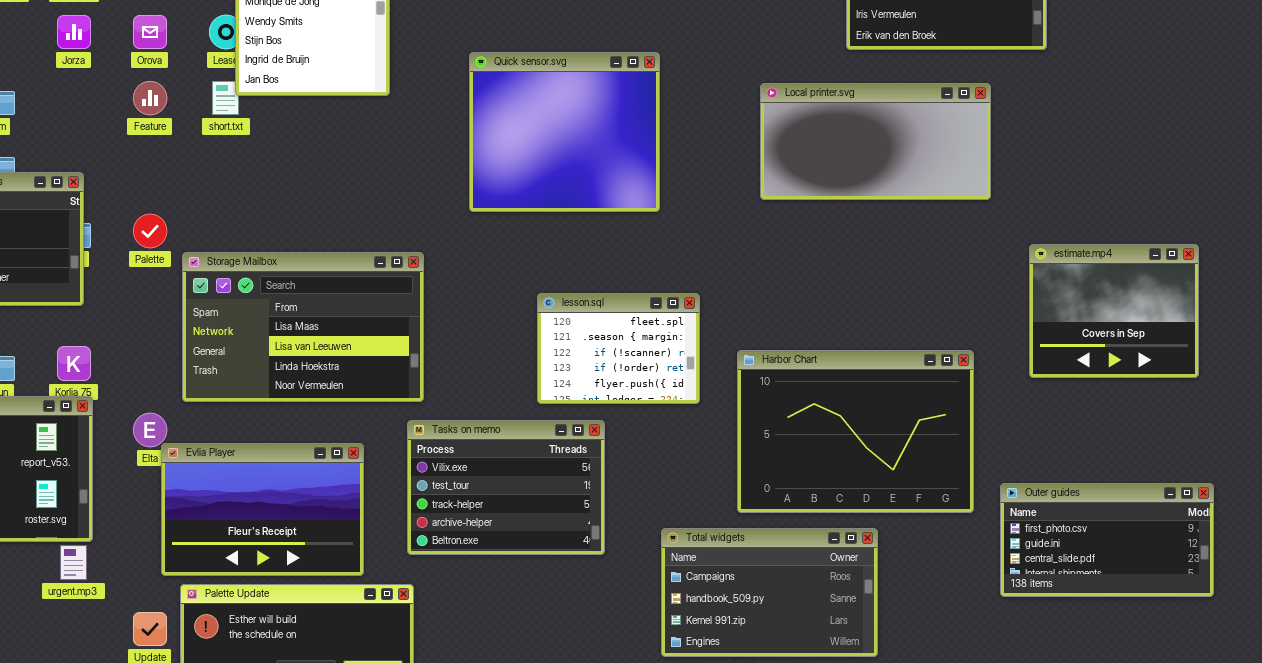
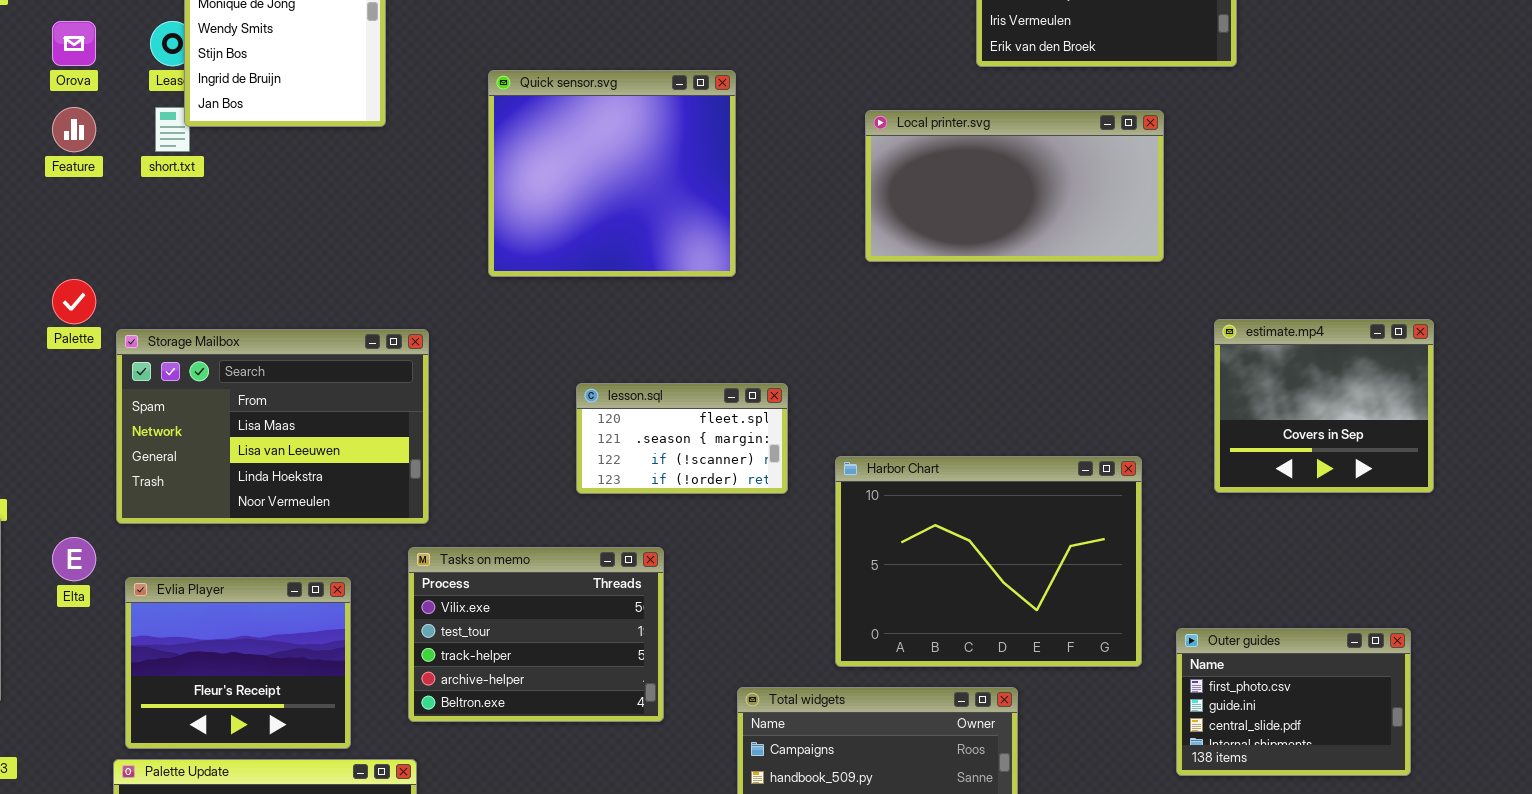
lesson.sql: [537,293,700,404] -> [576,383,788,494], resized
Evlia Player: [161,443,364,576] -> [125,577,351,749], resized
Outer guides: [1000,483,1214,597] -> [1176,628,1411,776], resized

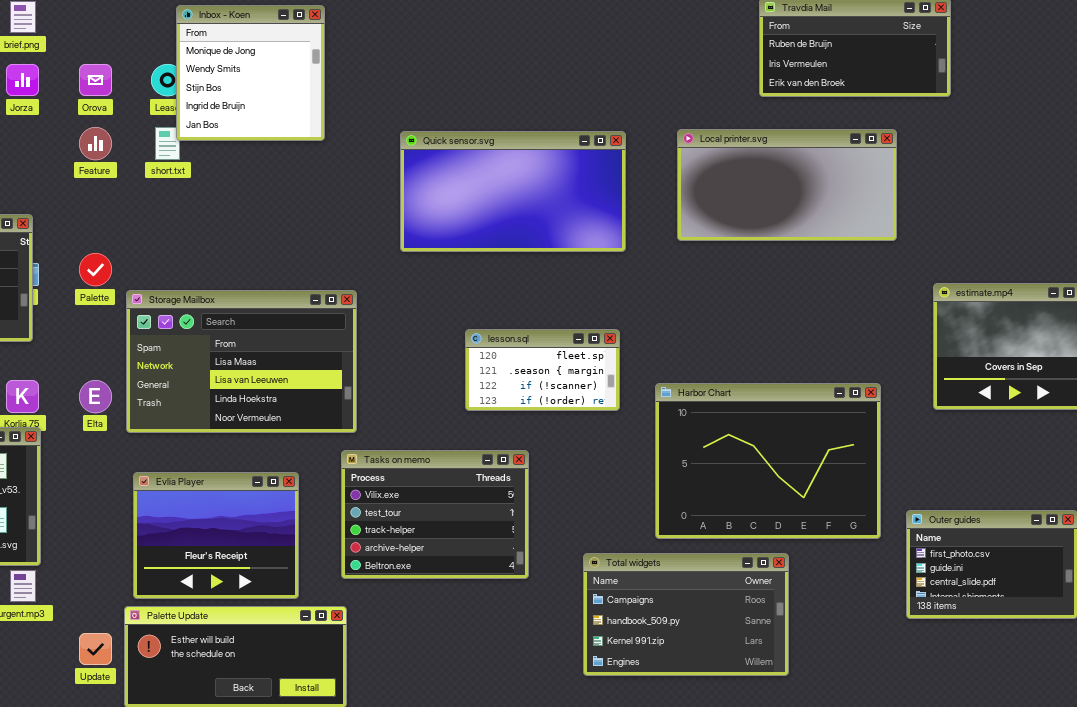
Quick sensor.svg: [488,70,736,277] -> [400,131,626,252], resized
Elta: [52,537,96,581] -> [79,380,112,413], moved

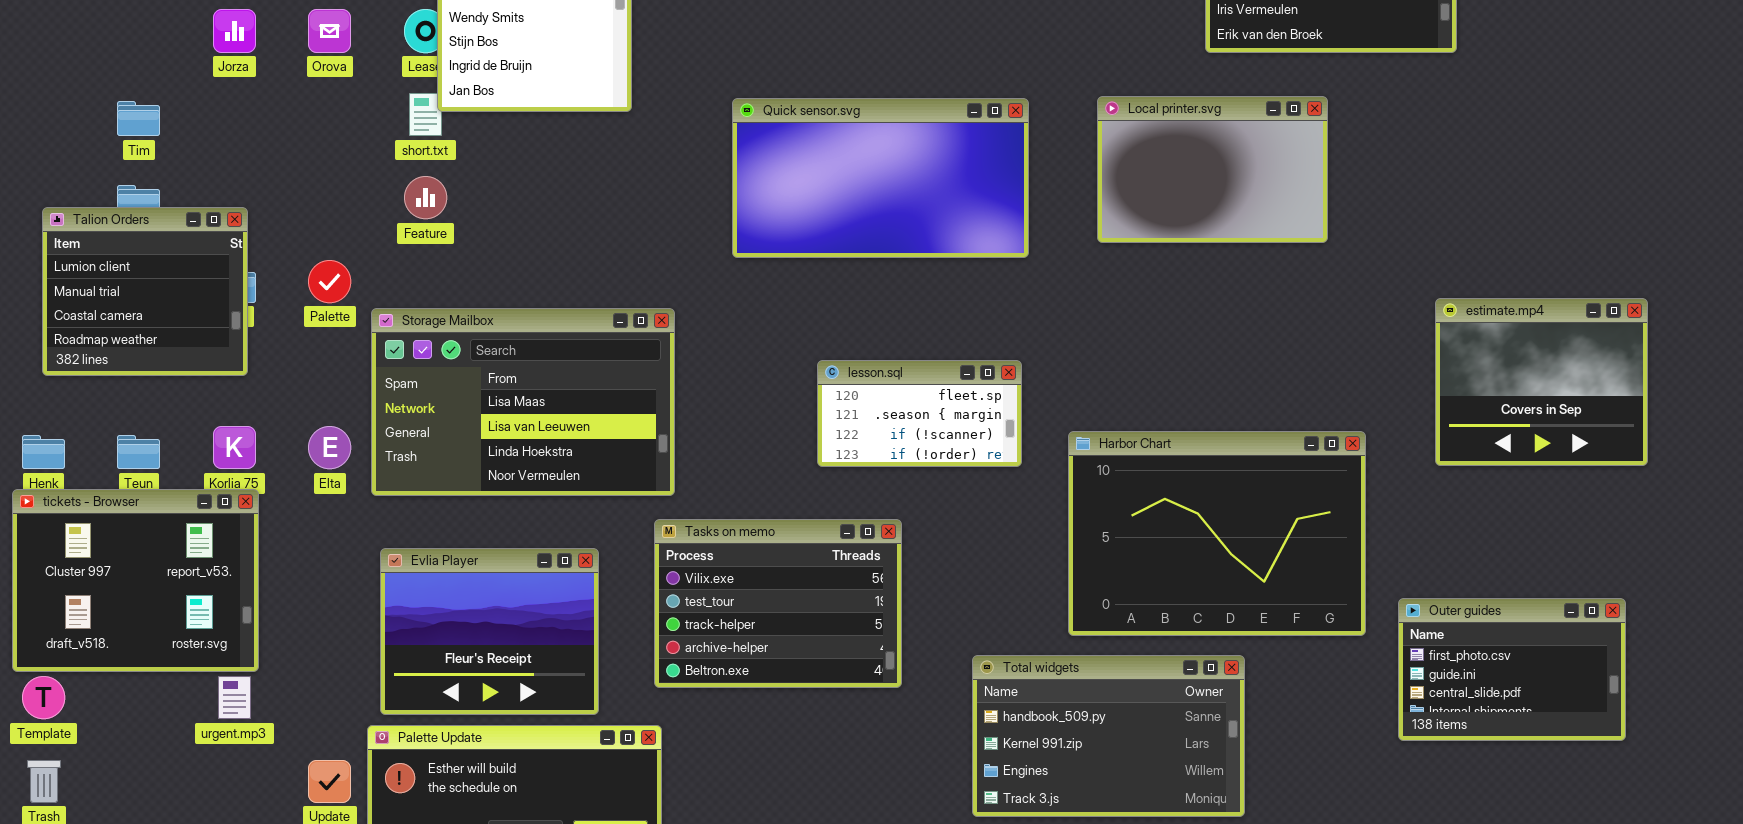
Feature: [79,127,112,160] -> [404,176,447,219], moved
Local printer.svg: [677,129,897,241] -> [1097,96,1328,243], resized
Total widgets: [583,553,789,676] -> [972,655,1245,817], scrolled down 1 row

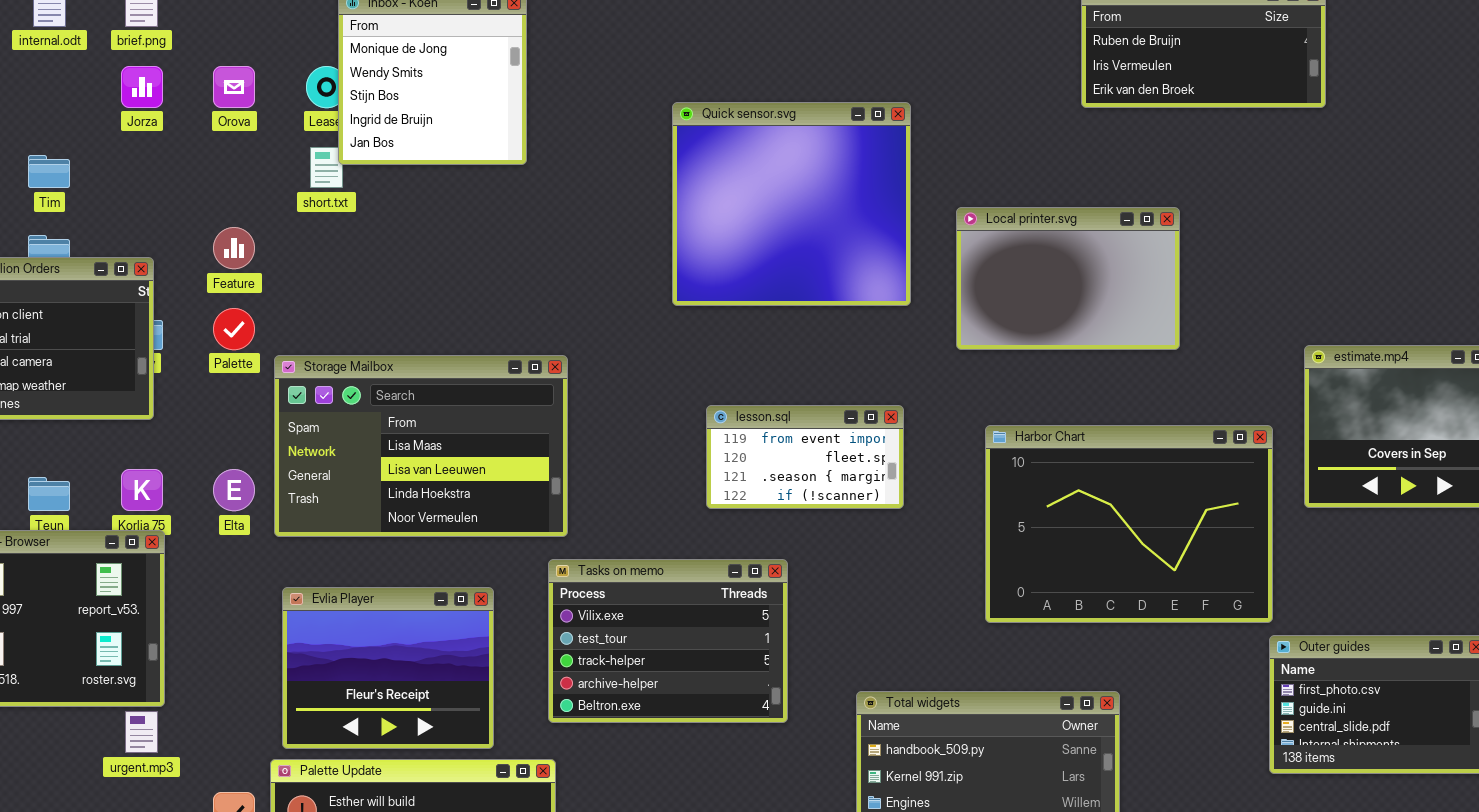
Local printer.svg: [1097,96,1328,243] -> [956,207,1180,350], moved
Quick sensor.svg: [732,98,1029,258] -> [672,102,911,306], resized
Feature: [404,176,447,219] -> [213,227,255,269], moved
lesson.sql: [817,360,1022,467] -> [706,405,904,509], scrolled up 1 row
Harbor Chart: [1068,431,1366,636] -> [985,425,1273,623], moved

